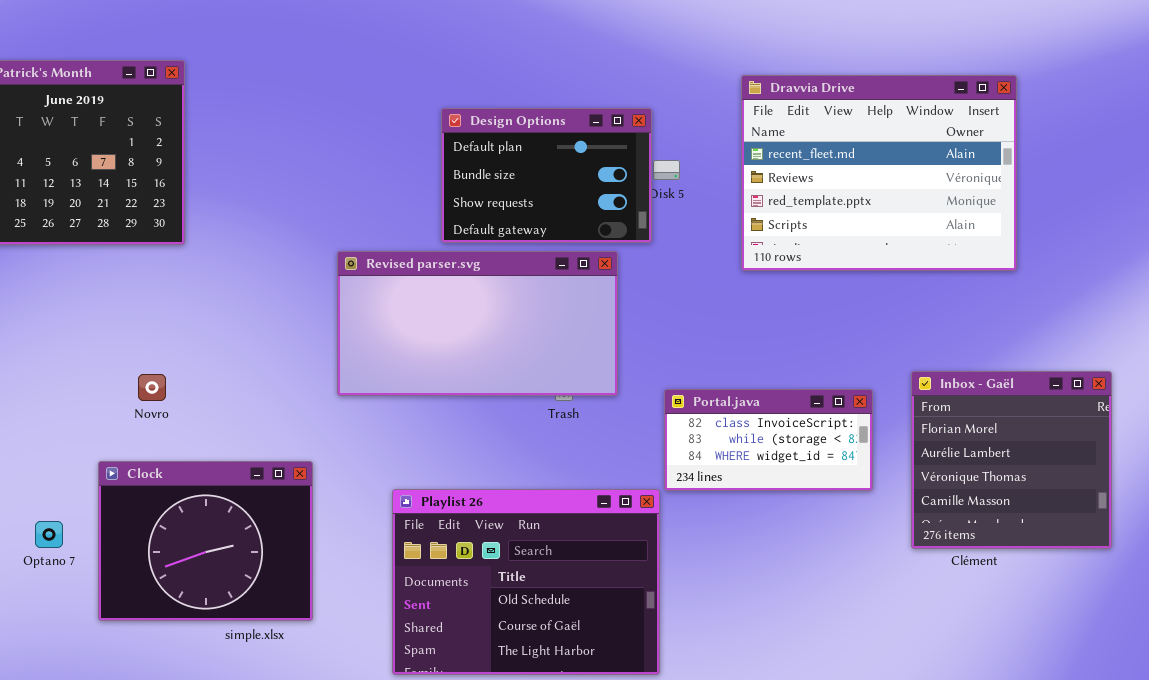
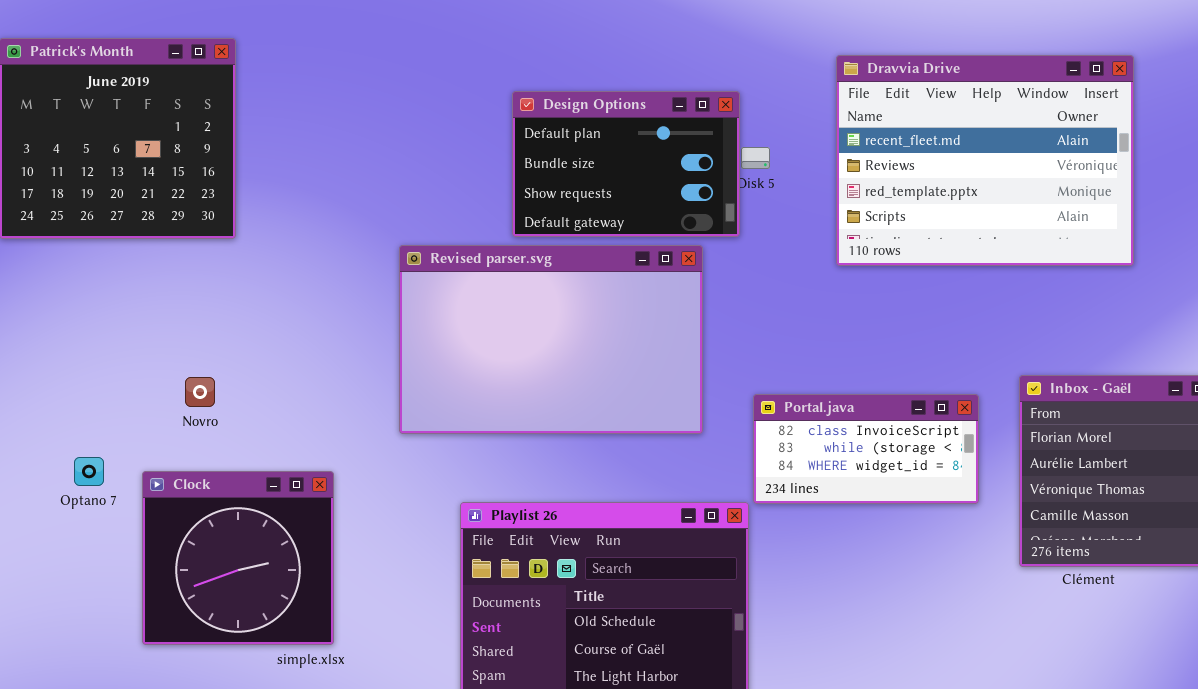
Revised parser.svg: [337,251,618,396] -> [399,245,703,434], resized
Clock: [98,461,313,621] -> [142,471,334,645], resized
Optano 7: [35,521,63,548] -> [74,457,104,486], moved

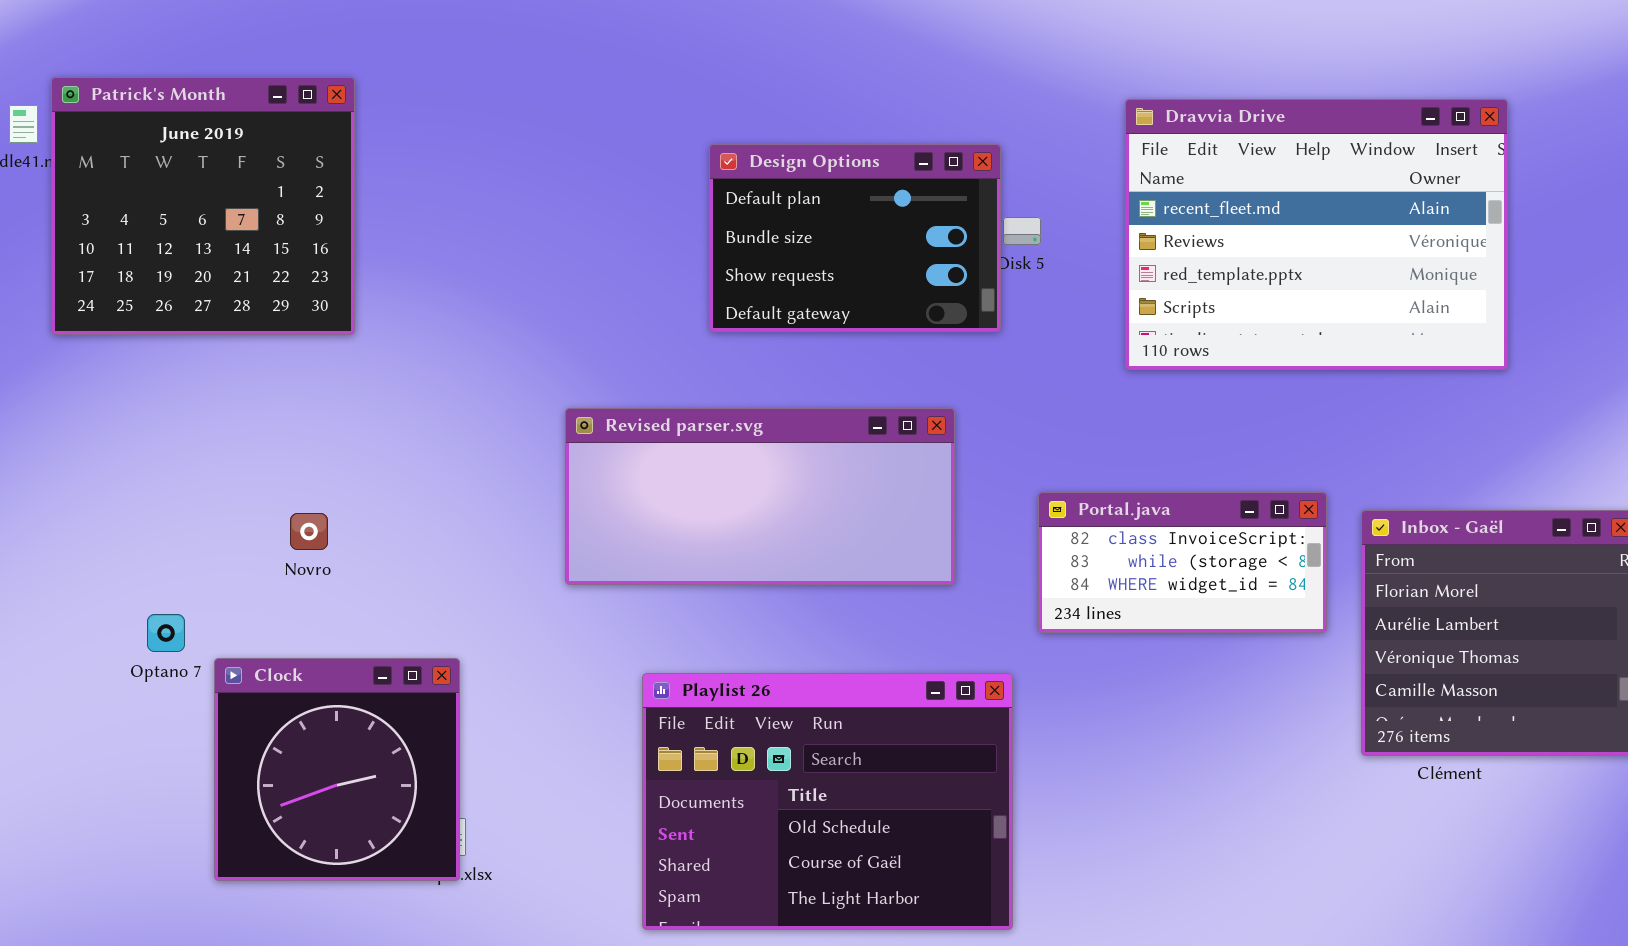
Revised parser.svg: [399,245,703,434] -> [565,408,955,585], resized
Portal.java: [753,394,979,504] -> [1038,492,1327,633], moved
Clock: [142,471,334,645] -> [214,658,460,881], moved

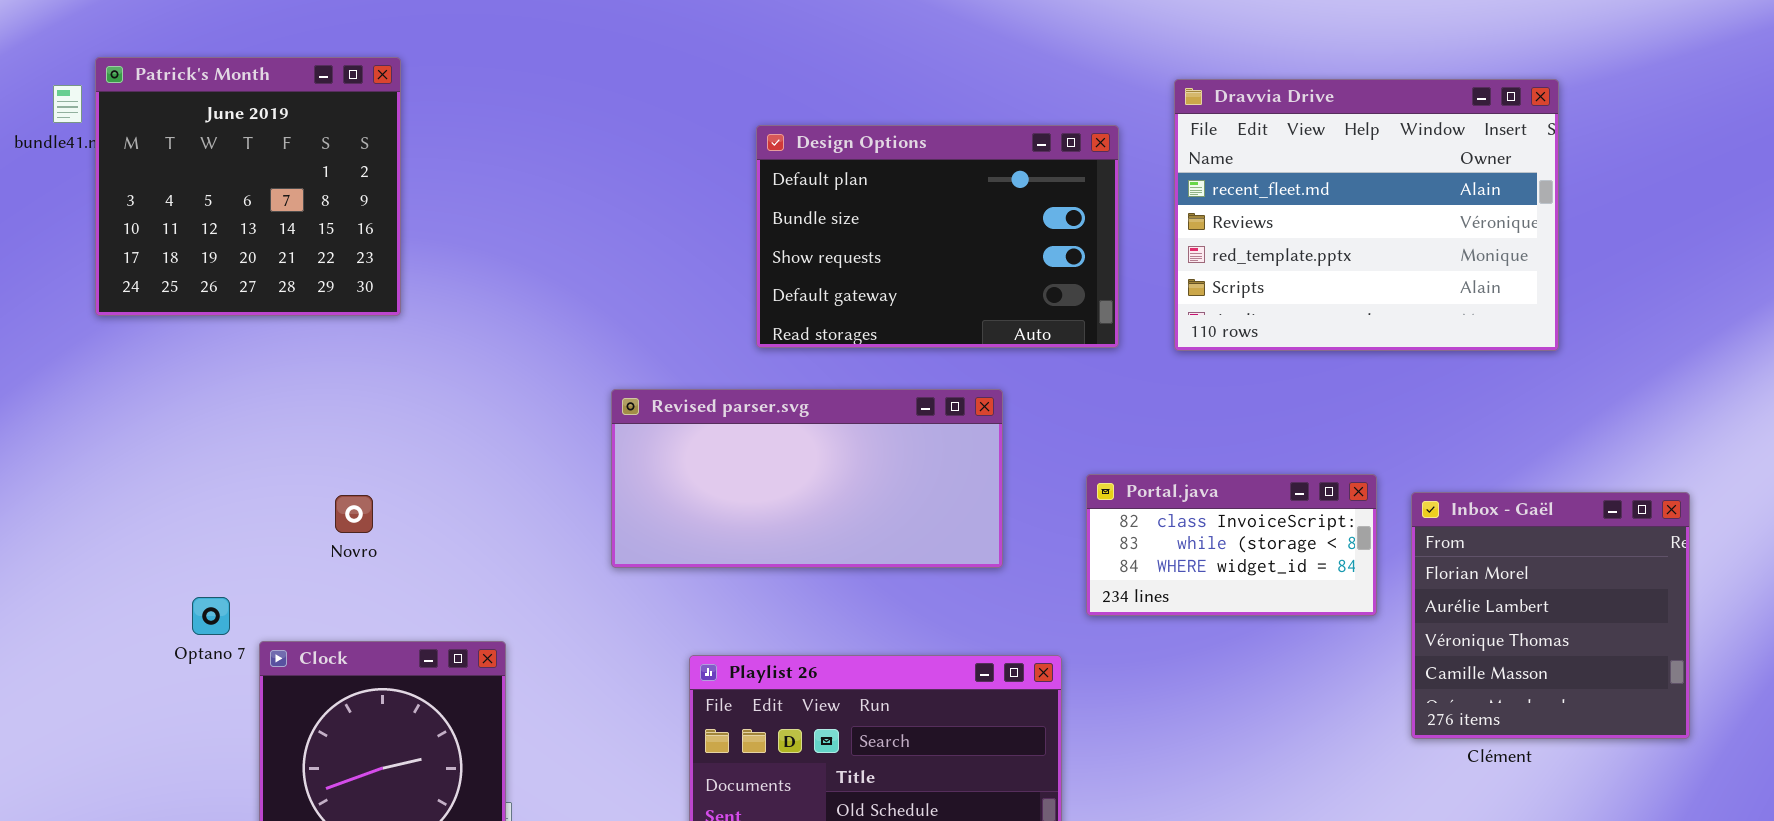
Design Options: [709,144,1001,332] -> [756,125,1119,348], resized

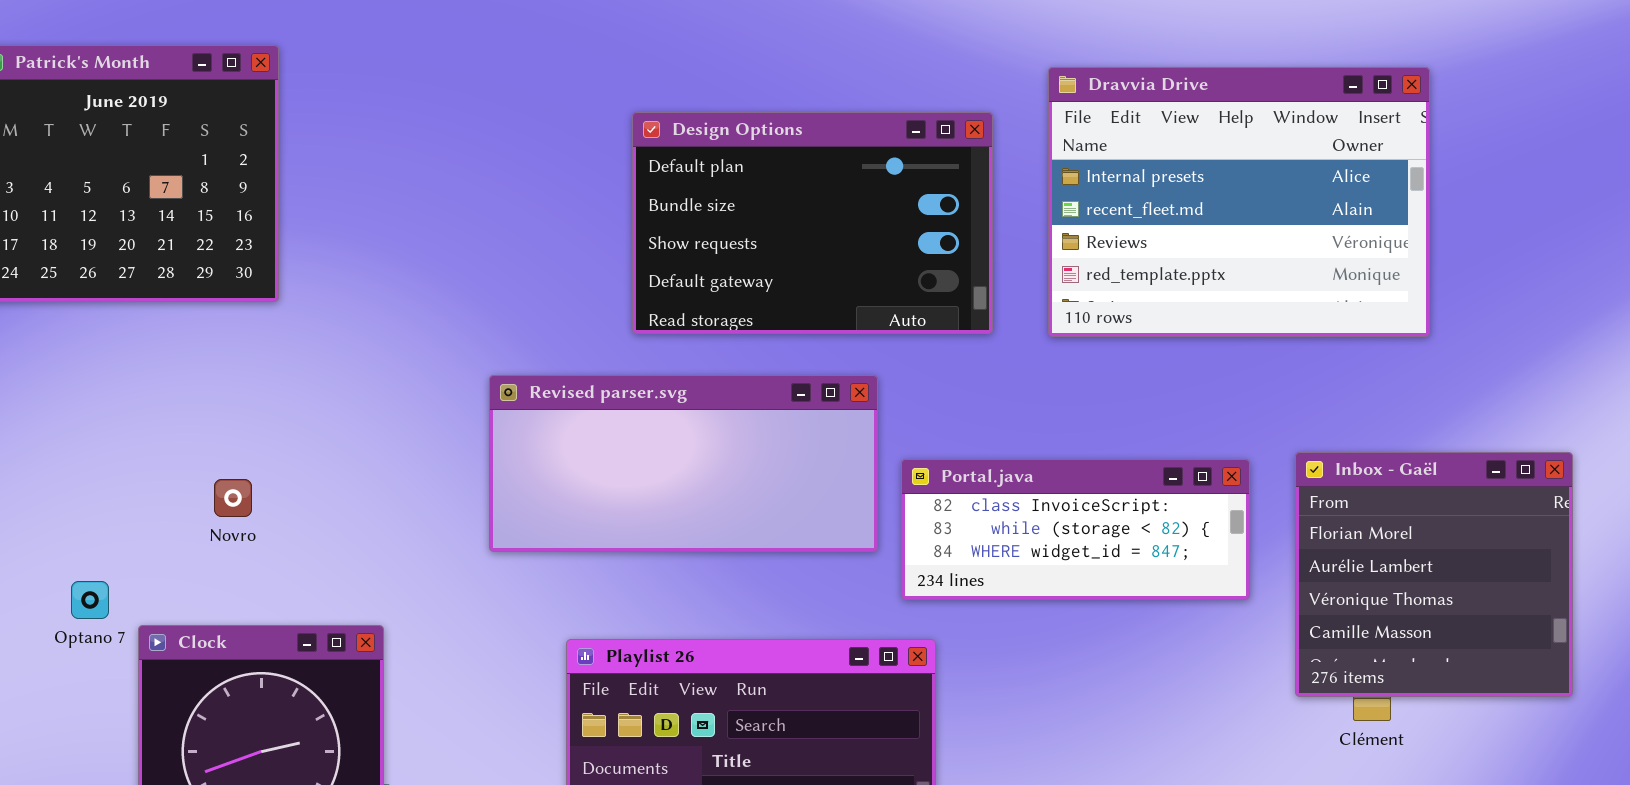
Dravvia Drive: [1174,79,1559,351] -> [1048,67,1430,337], scrolled up 1 row
Portal.java: [1086,474,1377,616] -> [901,459,1250,600], resized
Inbox - Gaël: [1411,492,1690,739] -> [1295,452,1573,697], moved

